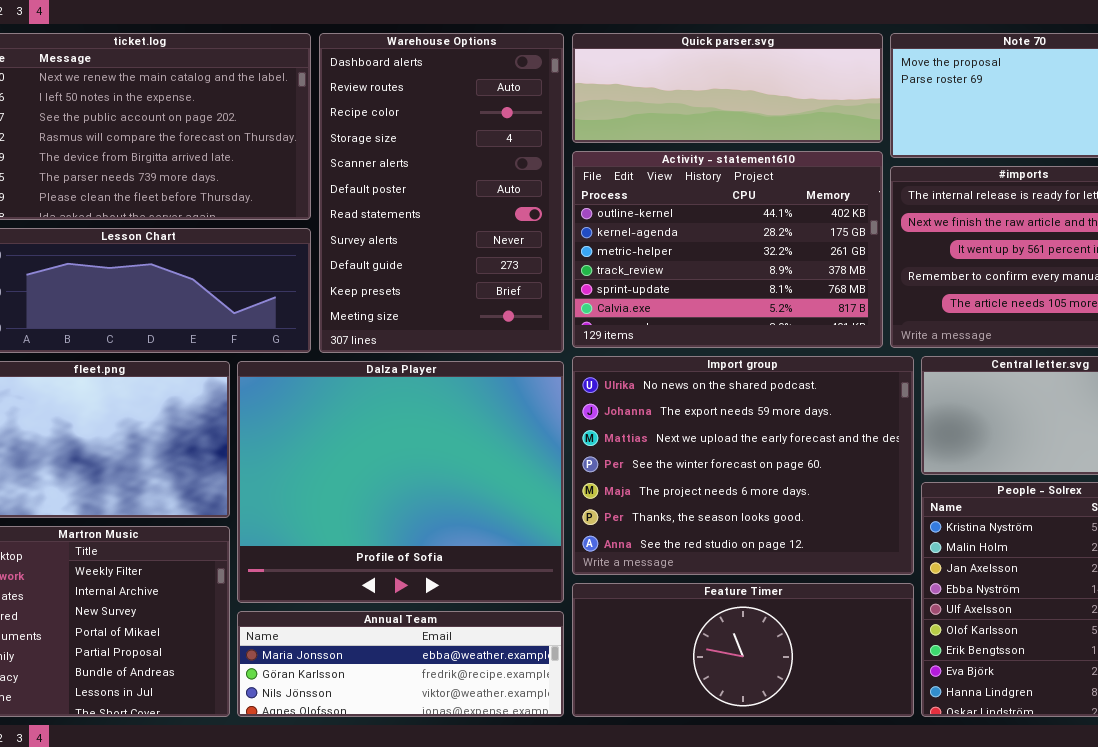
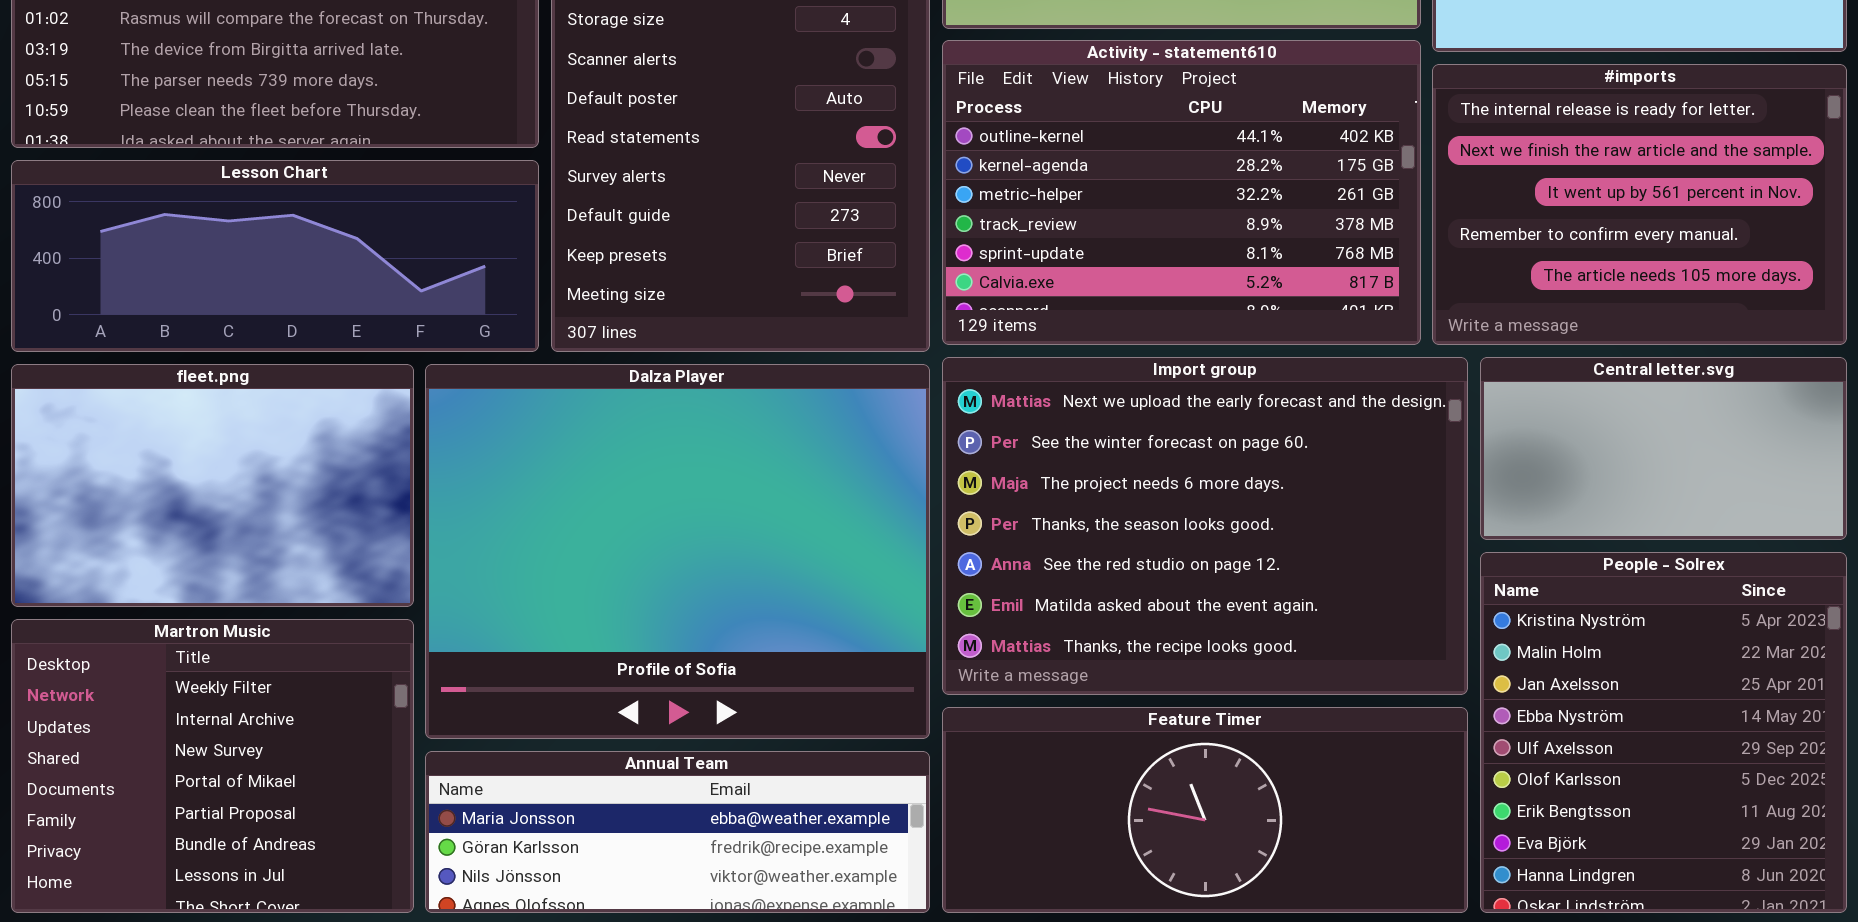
Import group: [572,356,914,575] -> [942,357,1468,695], scrolled down 2 rows

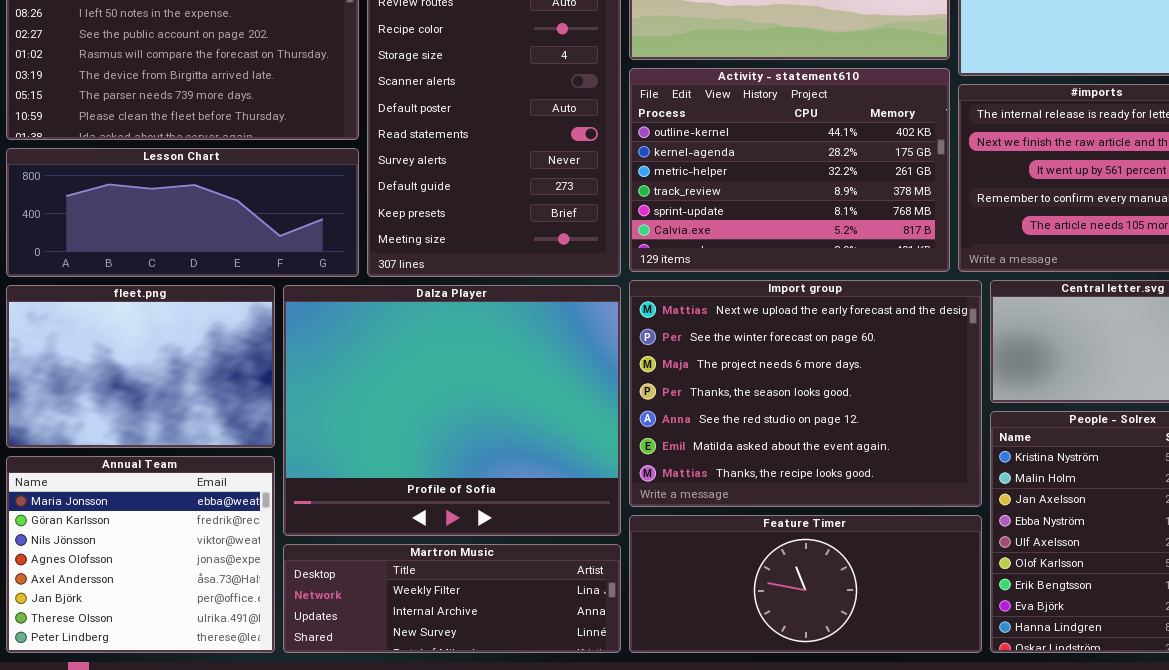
Martron Music: [11,619,414,913] -> [283,544,621,653], moved, resized
Annual Team: [425,751,930,913] -> [6,456,275,653], moved, resized

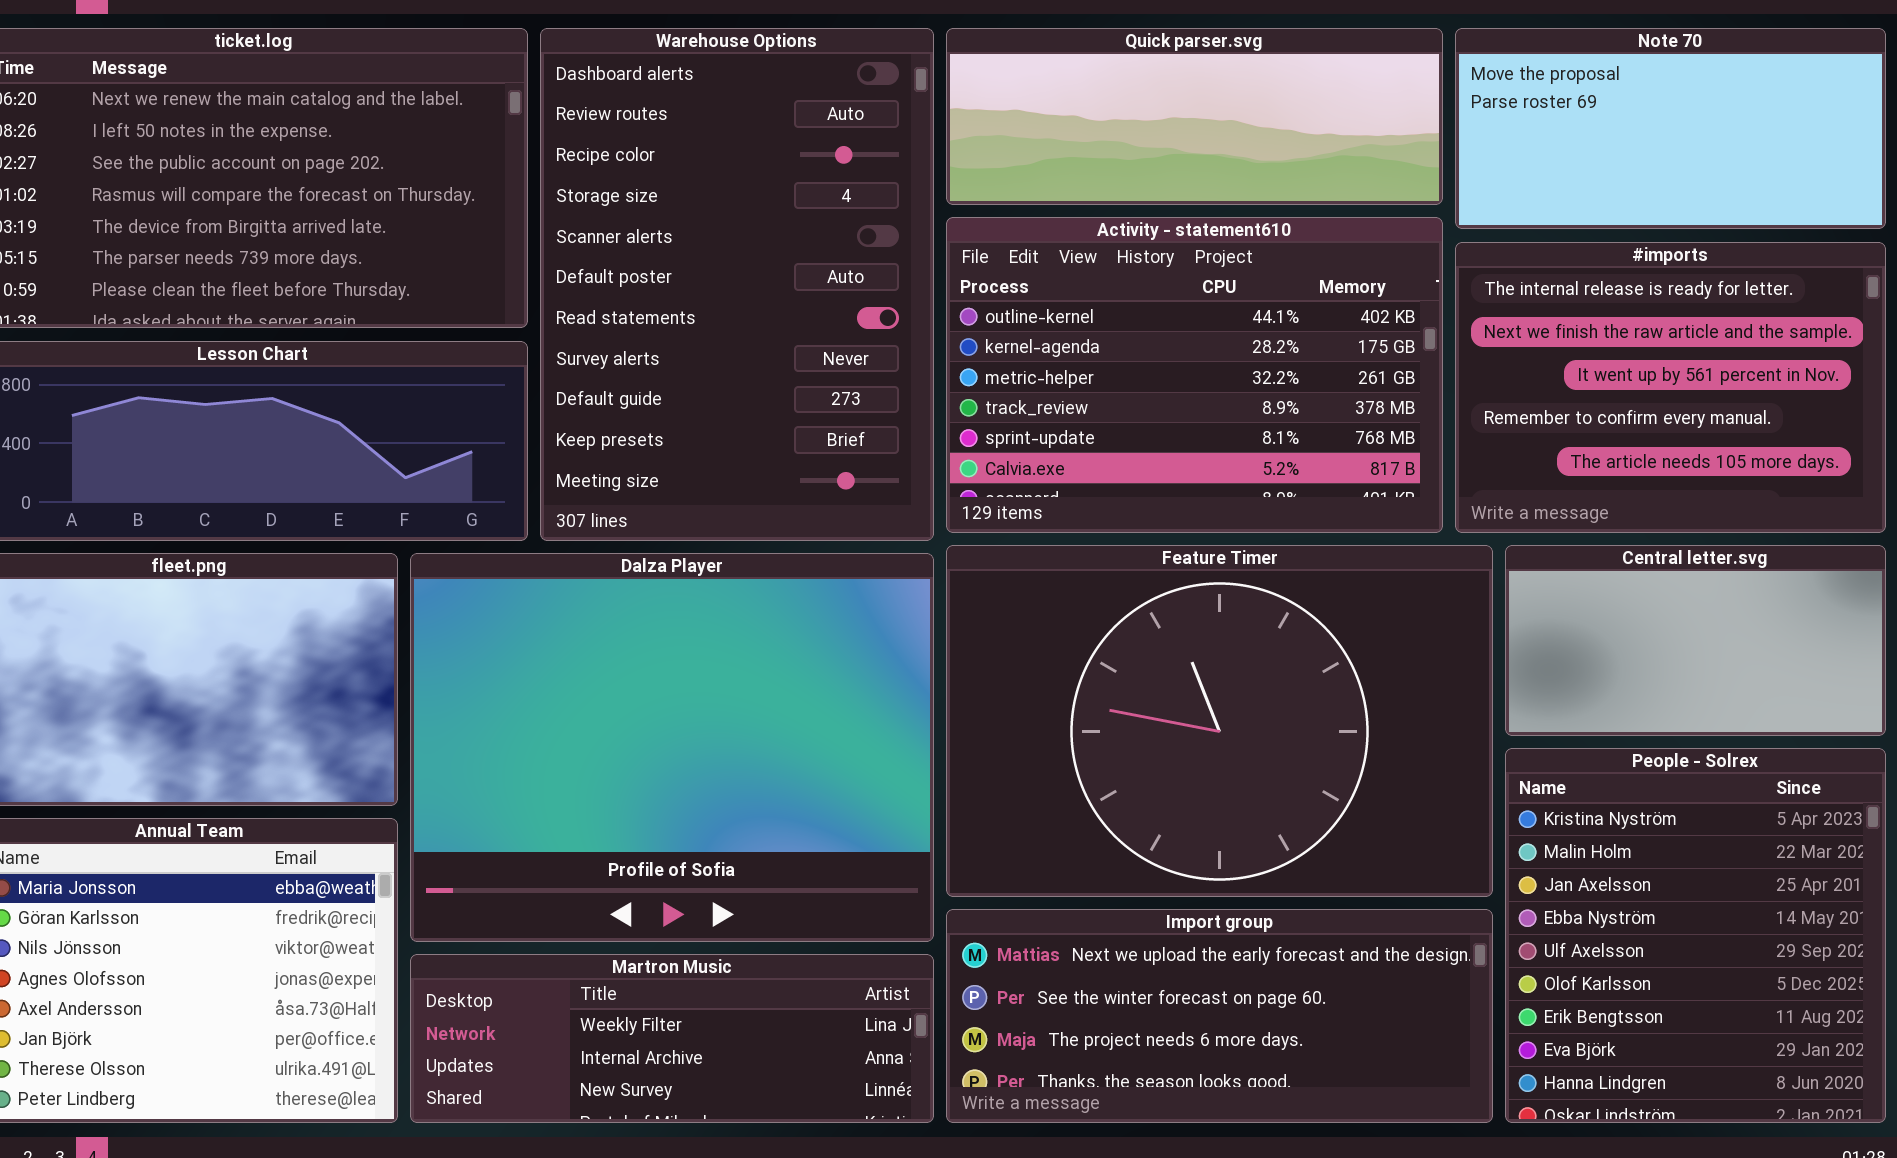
Import group: [629,280,982,507] -> [946,909,1493,1123], moved, resized
Feature Timer: [629,515,982,653] -> [946,545,1493,897], moved, resized

